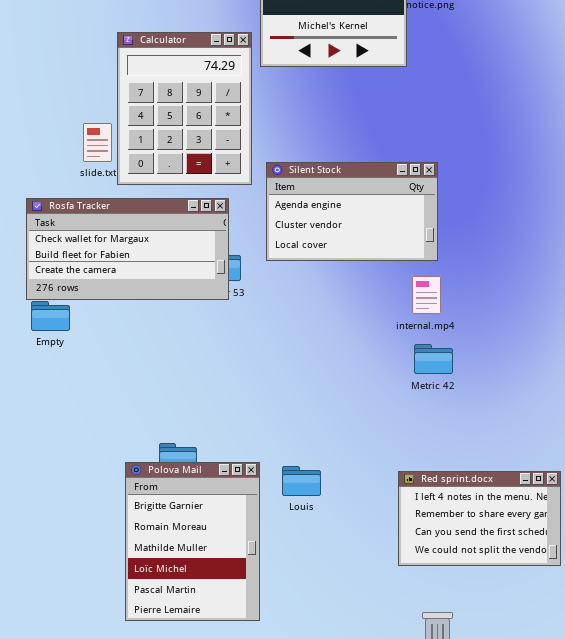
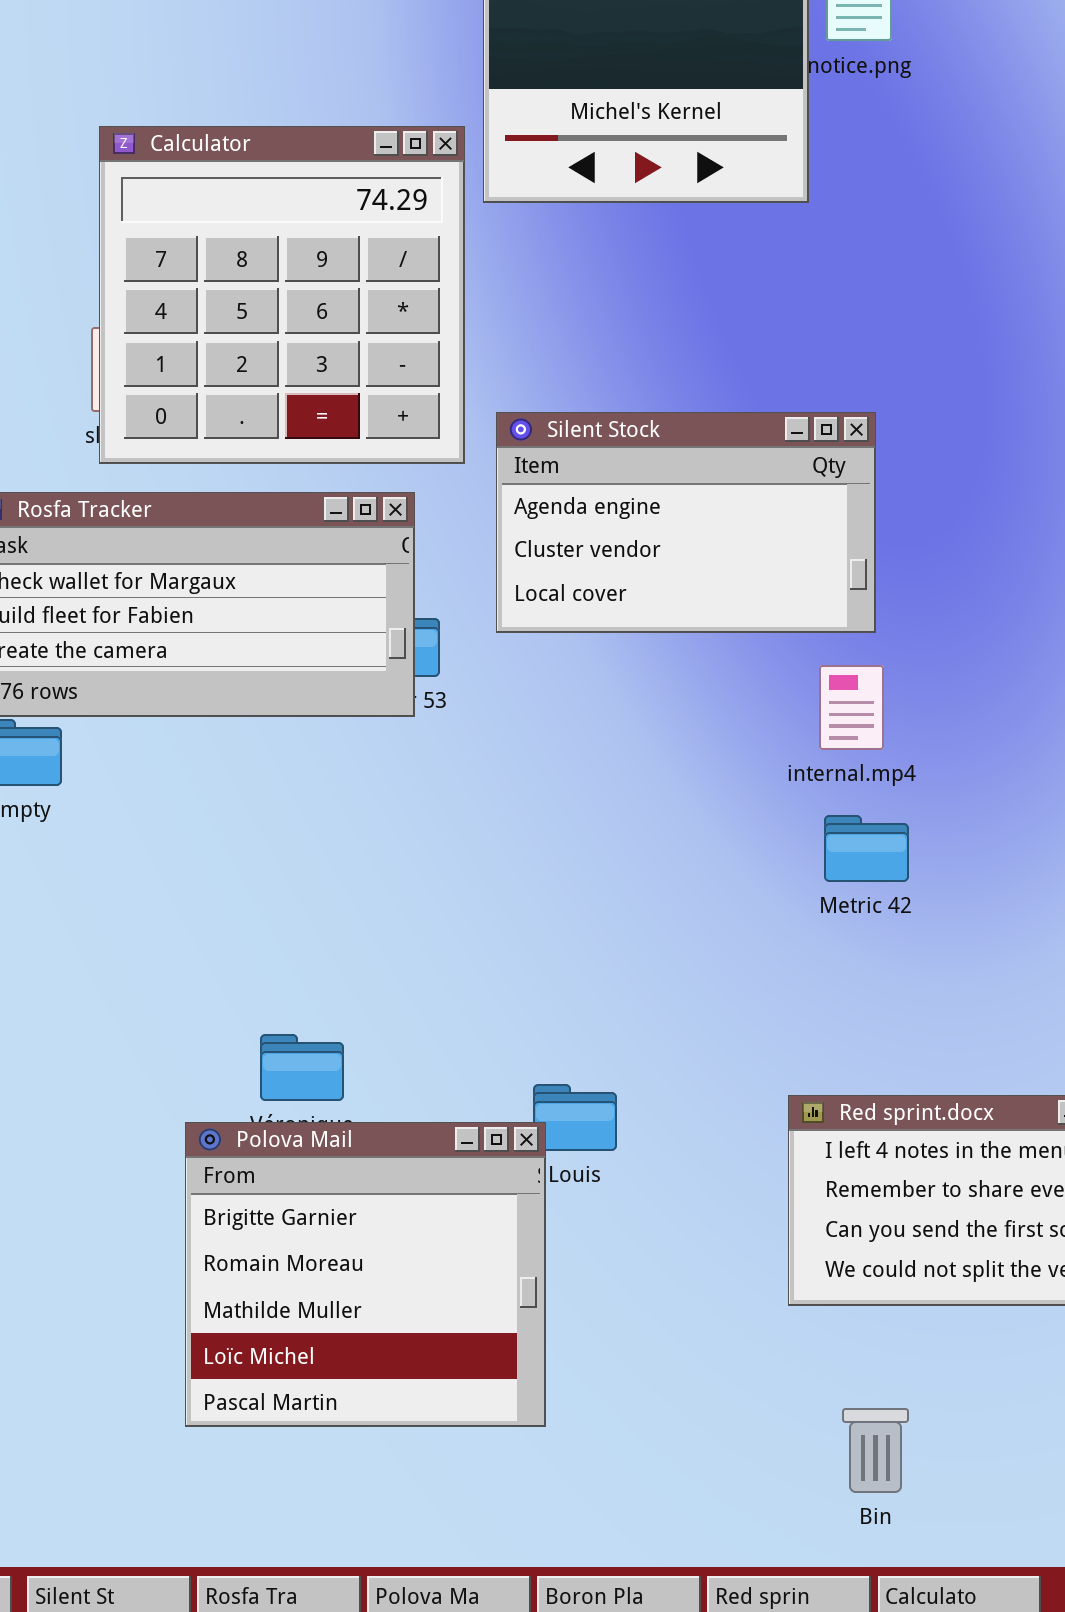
Calculator: [117,32,252,185] -> [99,126,465,464], resized
Polova Mail: [125,462,260,621] -> [185,1122,546,1427], resized

